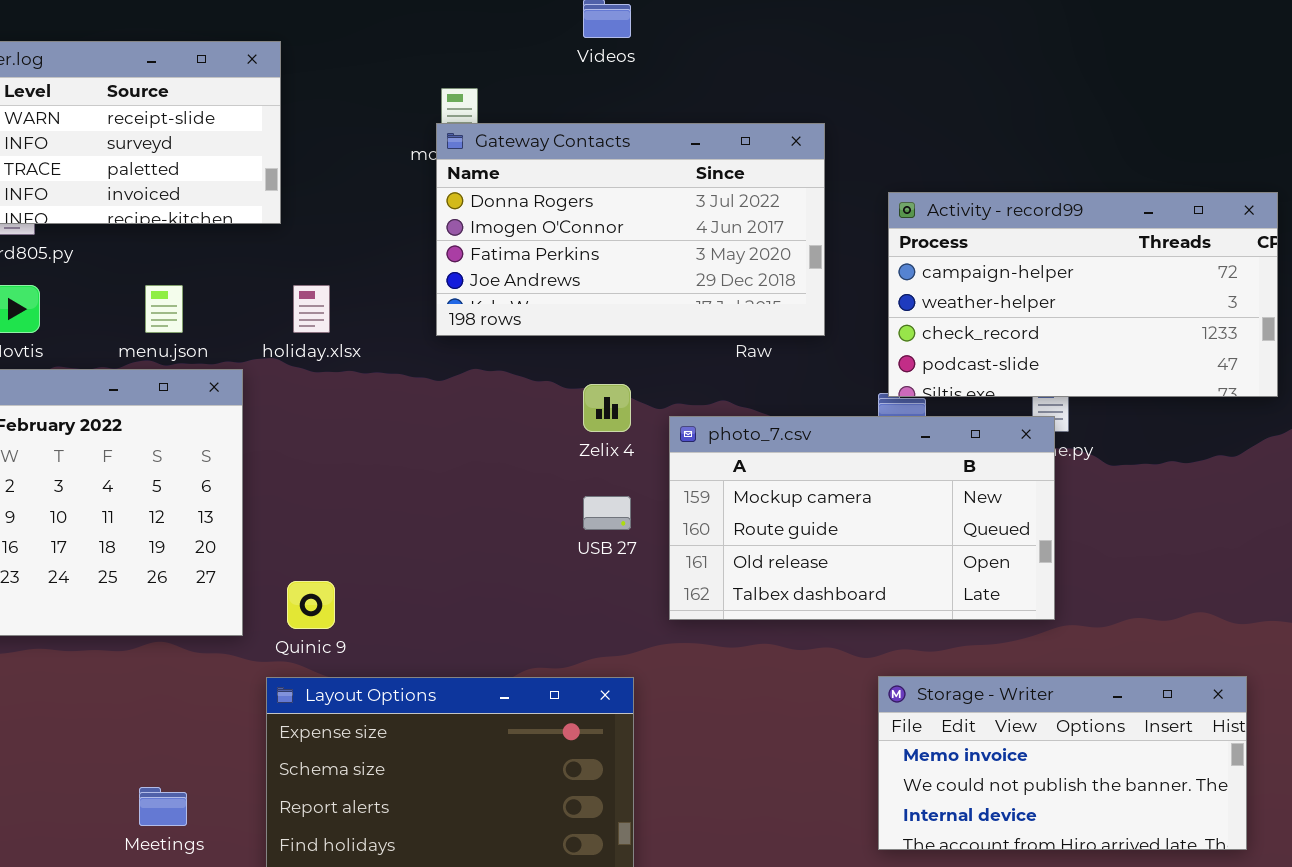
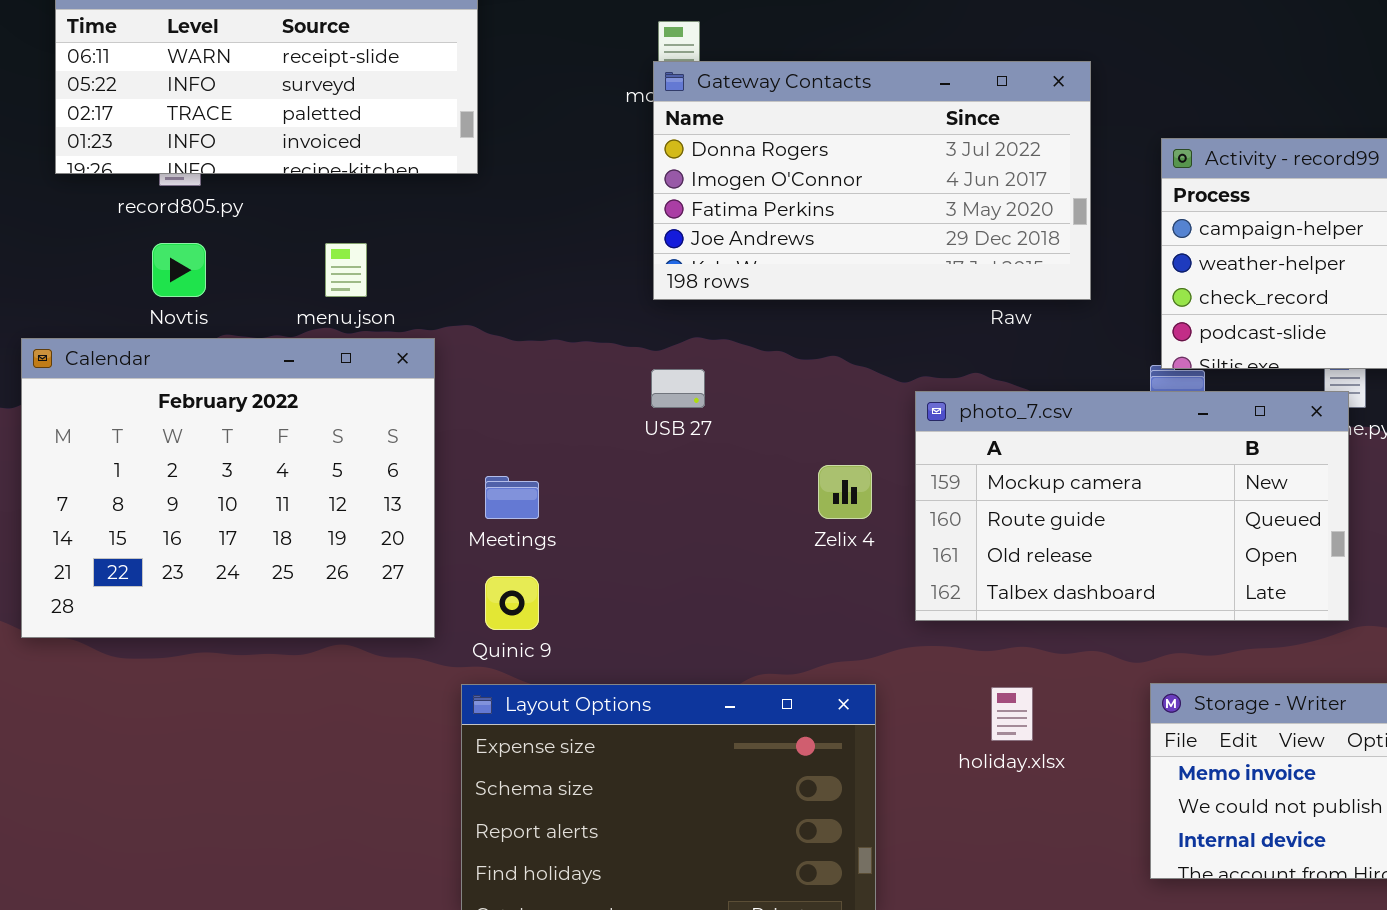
holiday.xlsx: [293,285,330,333] -> [991,687,1033,741], moved
Zelix 4: [583,384,631,432] -> [818,465,872,519], moved
USB 27: [583,496,631,530] -> [651,369,705,408], moved
Meetings: [139,787,187,826] -> [485,476,539,519], moved

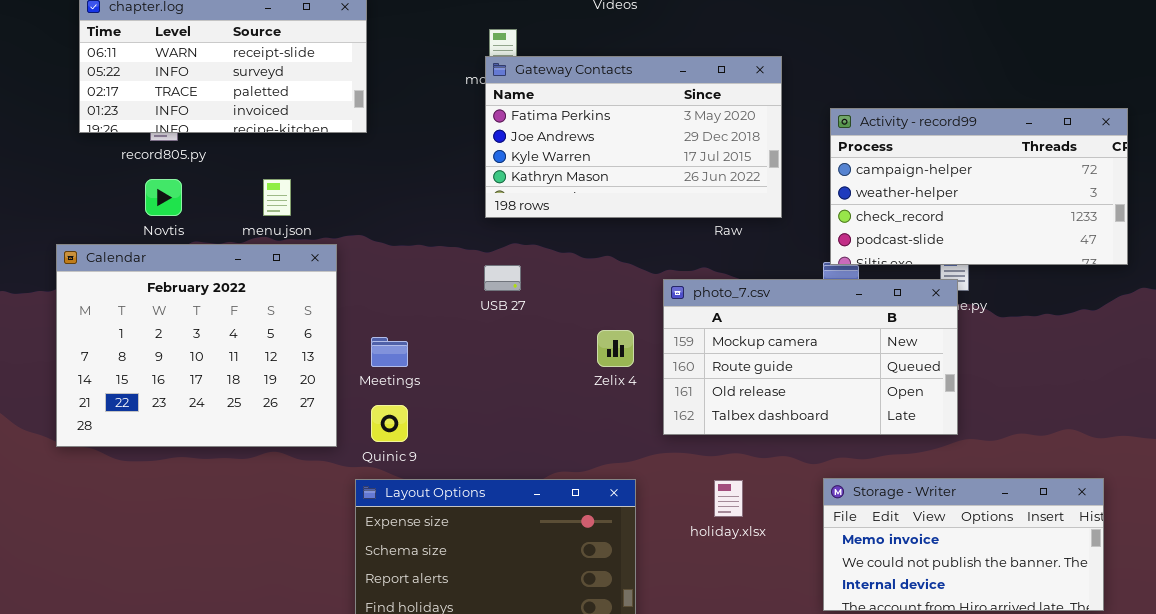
Gateway Contacts: [653,61,1091,300] -> [485,56,782,218], scrolled down 2 rows

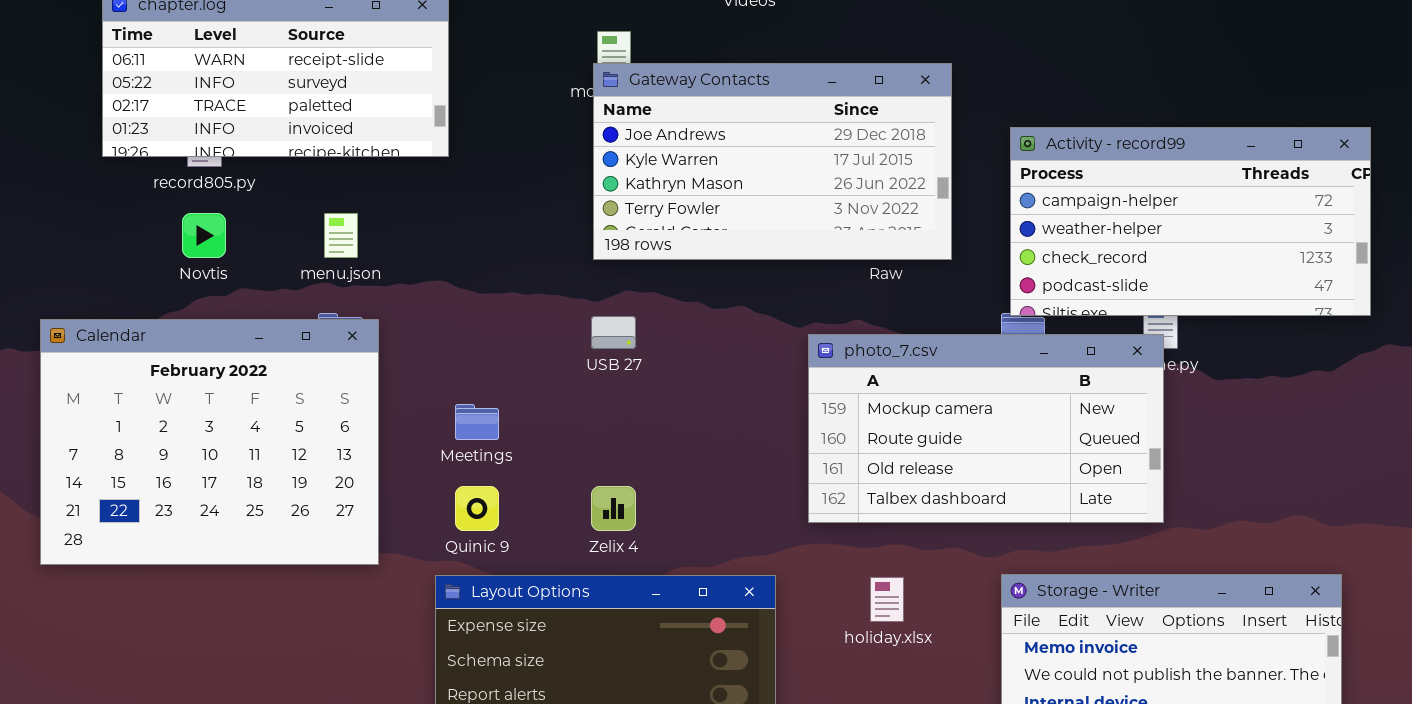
Gateway Contacts: [485,56,782,218] -> [593,63,952,260], scrolled down 1 row
Calendar: [56,244,337,447] -> [40,319,379,565], moved
Zelix 4: [597,330,634,367] -> [591,486,636,531], moved

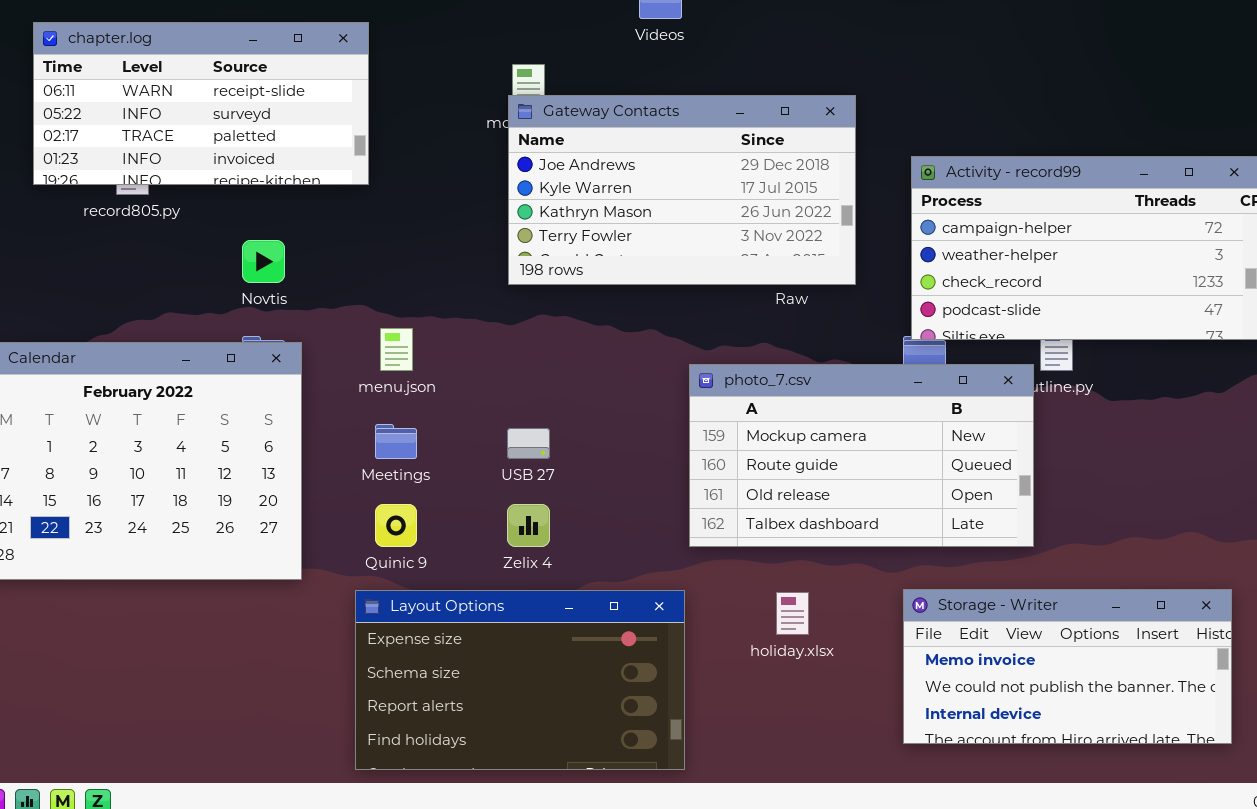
Novtis: [182,213,226,258] -> [242,240,285,283], moved
menu.json: [324,213,358,258] -> [380,328,413,371], moved
USB 27: [591,316,636,349] -> [507,428,550,459], moved
photo_7.csv: [808,334,1164,523] -> [689,364,1034,547], moved

